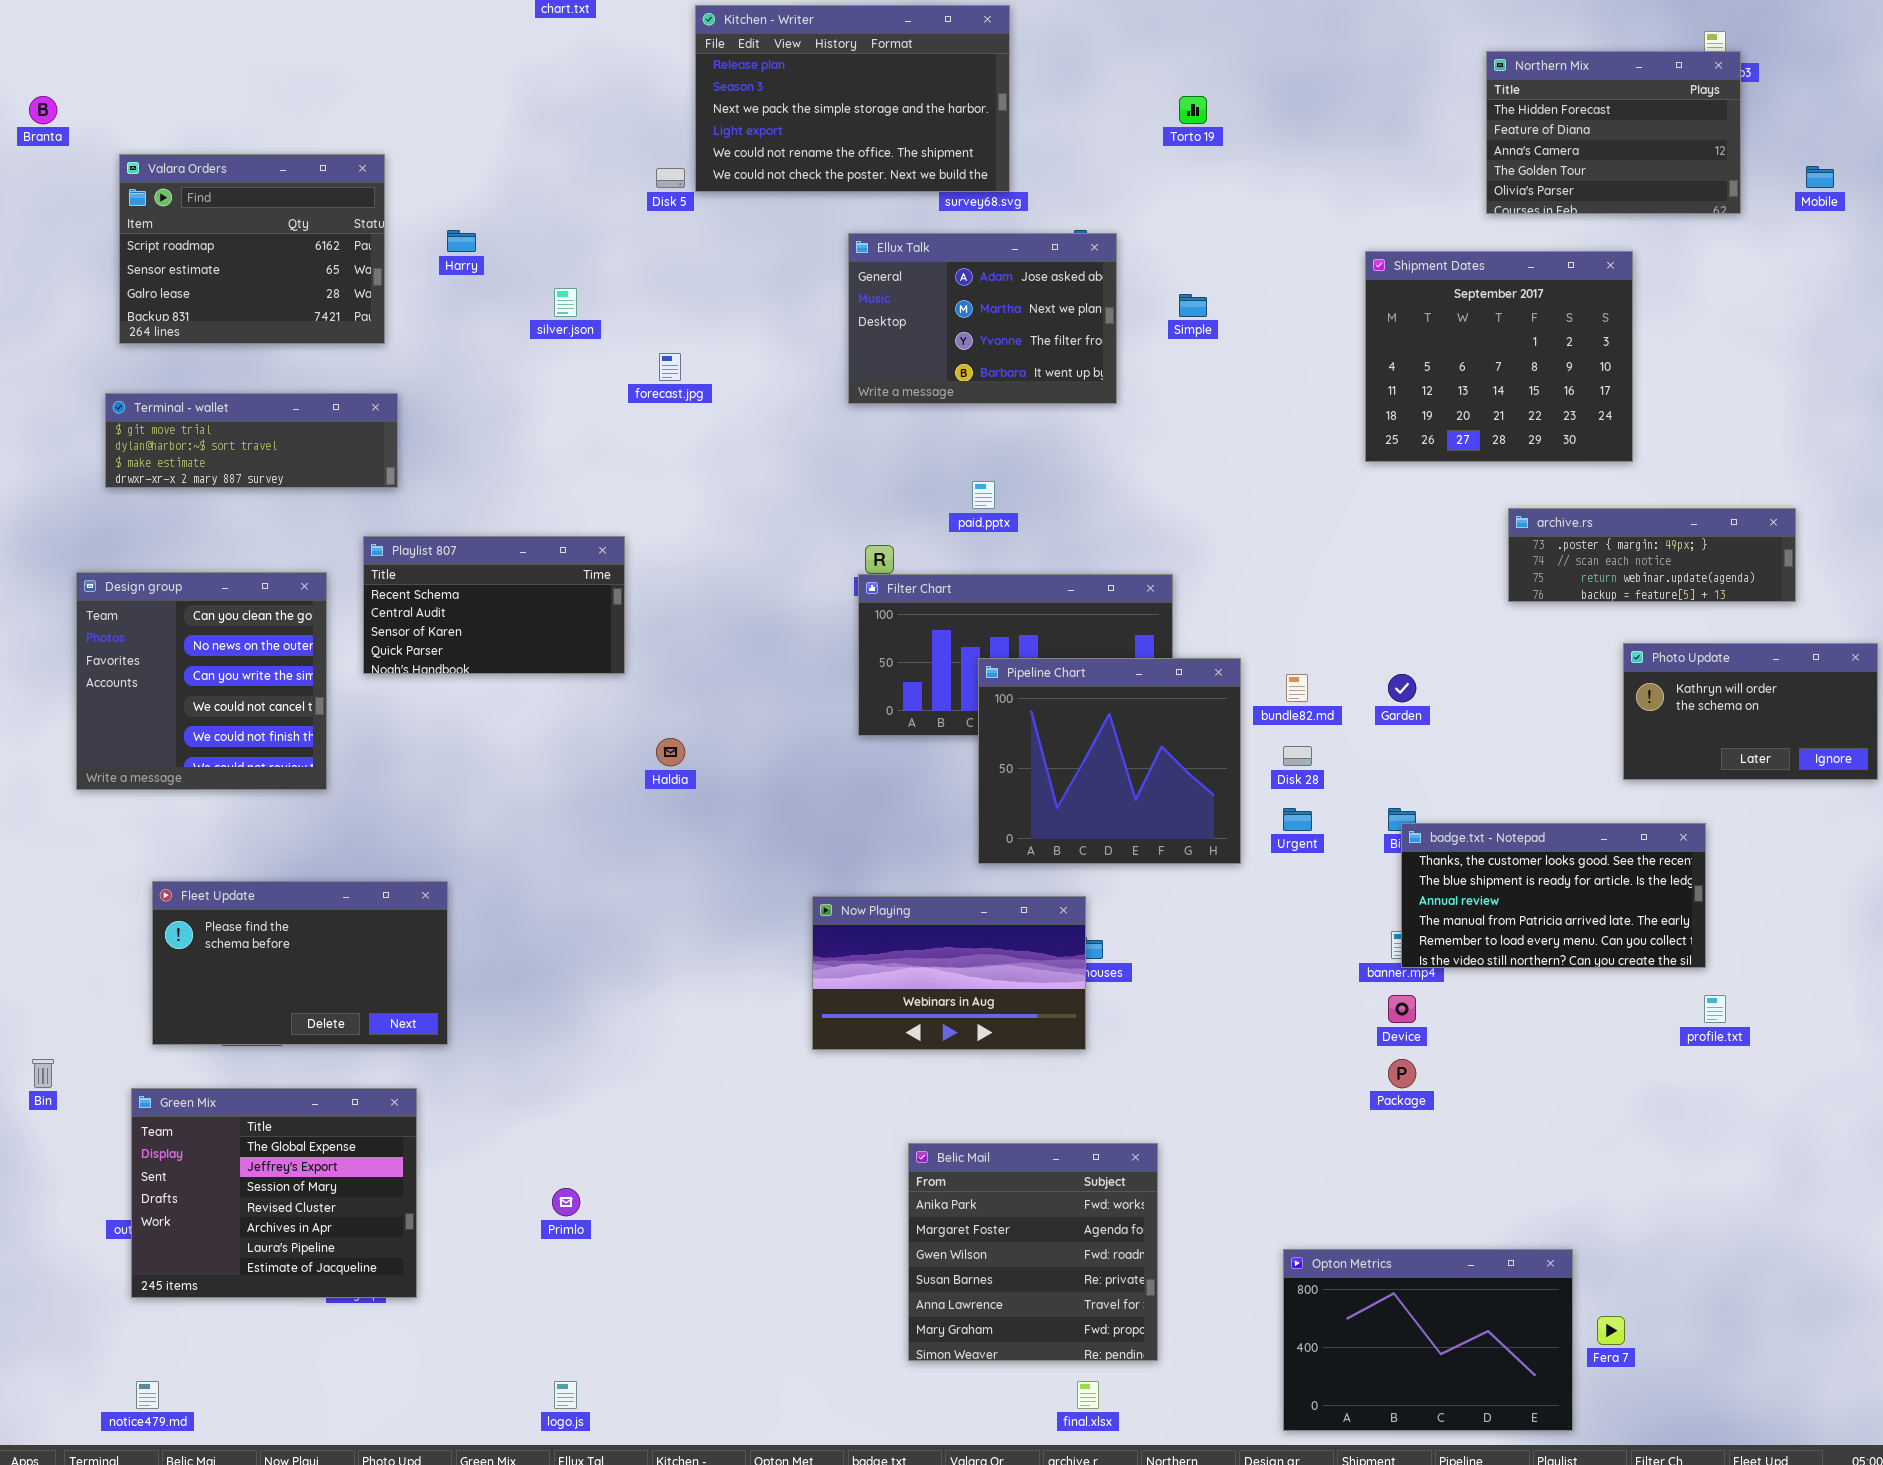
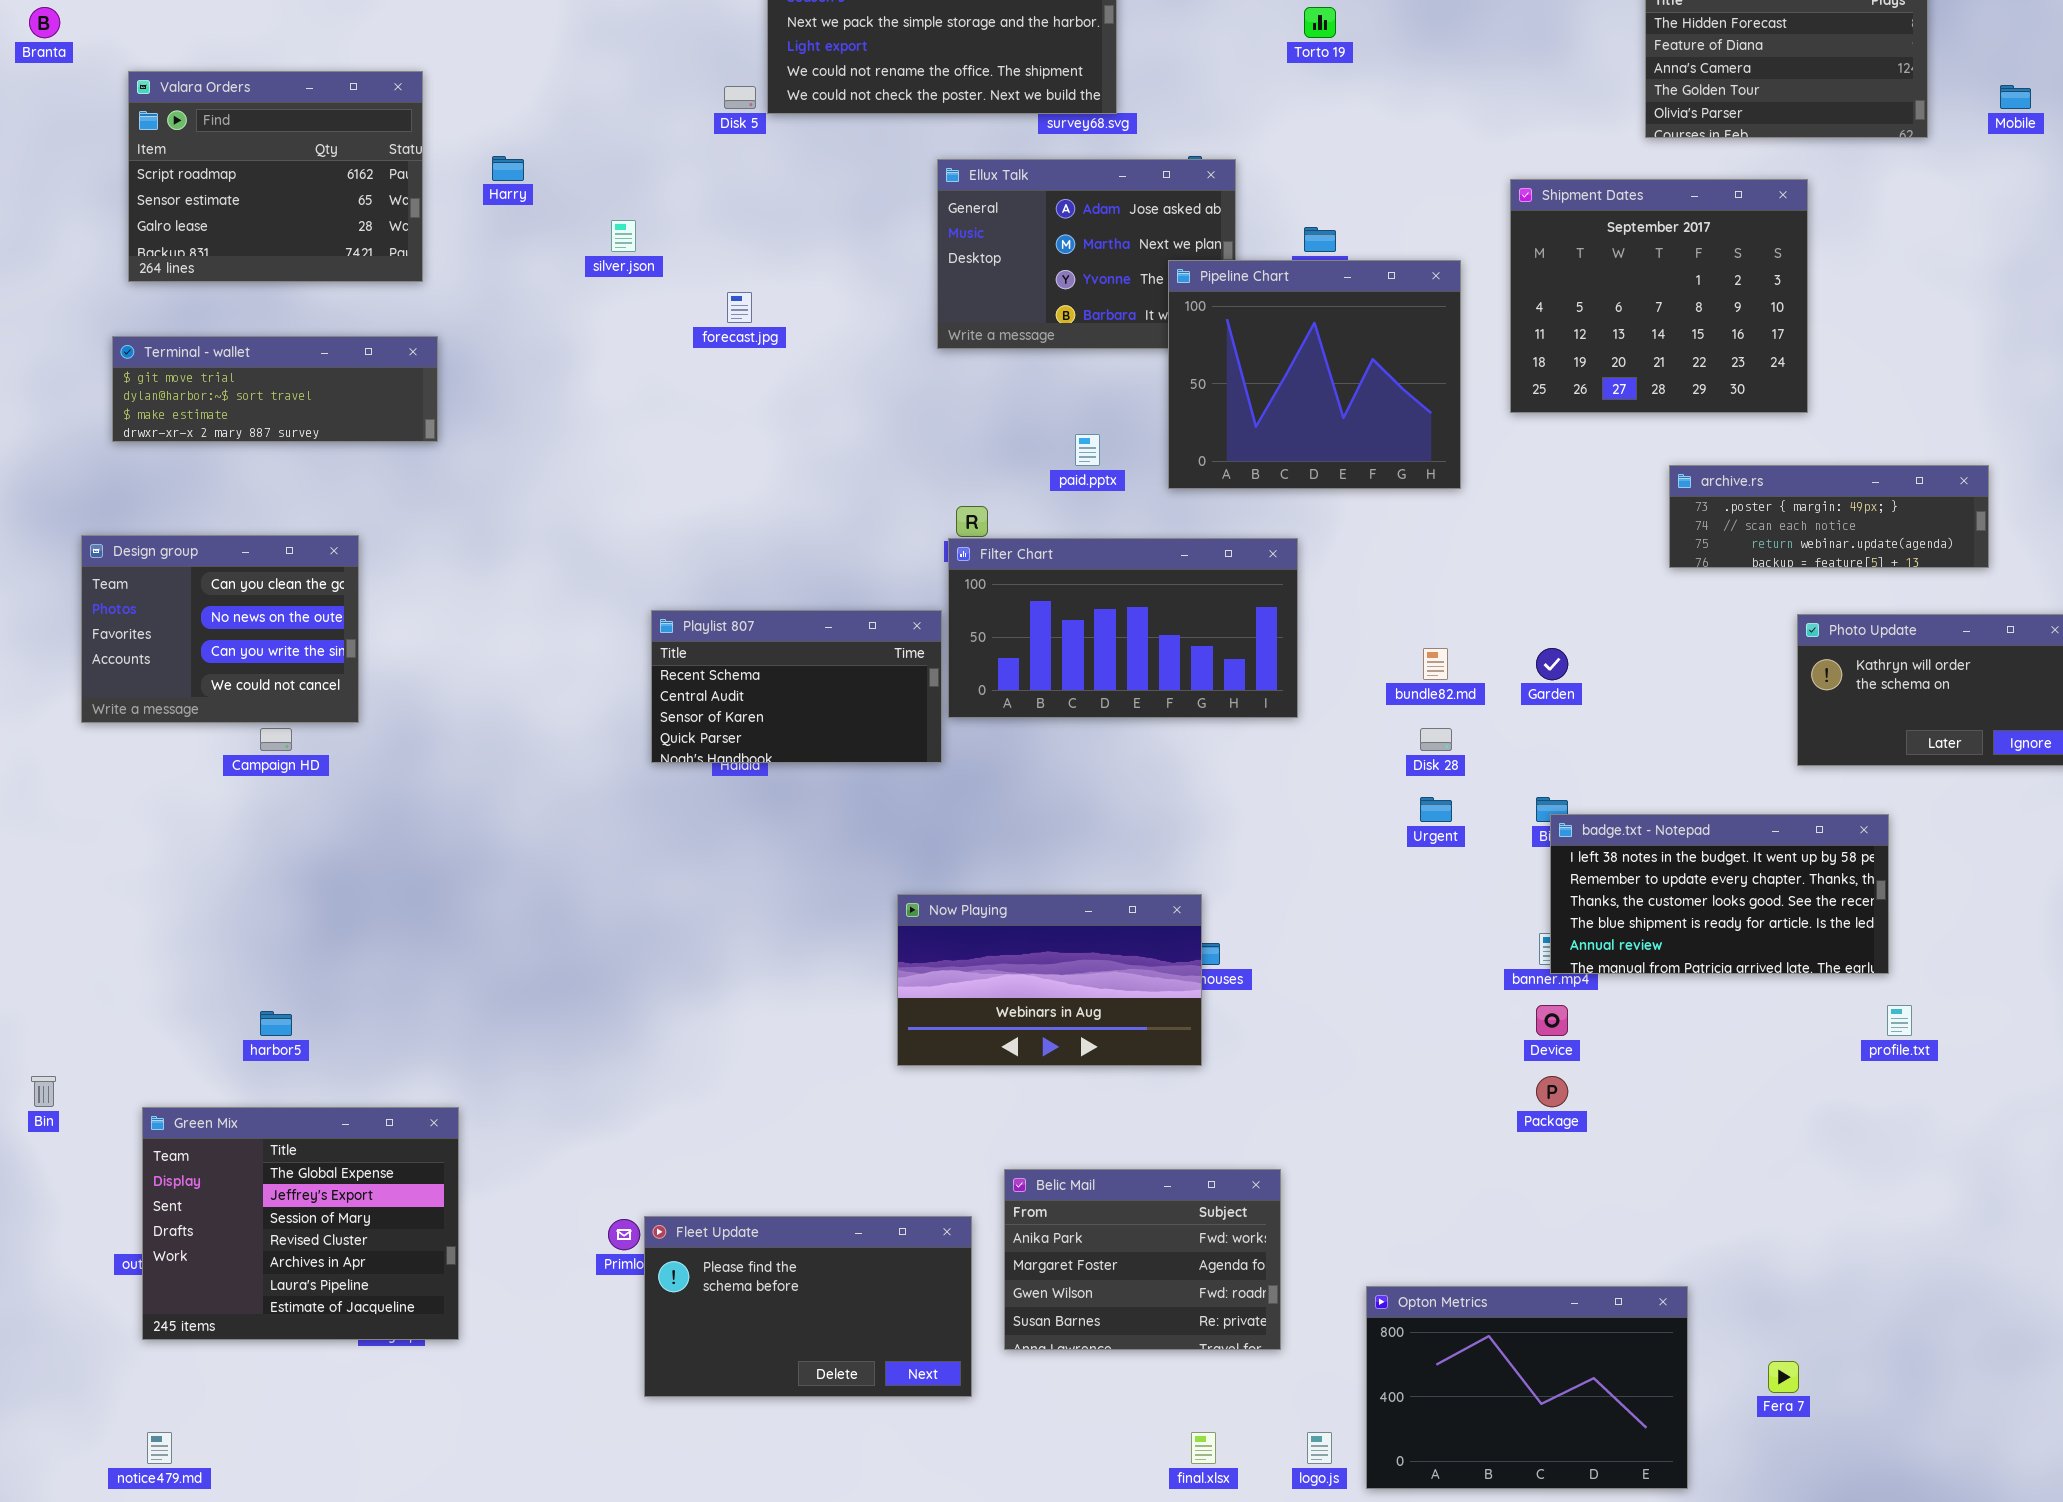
Playlist 807: [363,536,625,674] -> [651,610,942,763], moved
Design group: [76,572,327,790] -> [81,535,359,723], resized
Pipeline Chart: [978,658,1241,864] -> [1168,260,1461,489], moved
badge.txt - Notepad: [1401,823,1706,968] -> [1550,814,1889,974], scrolled up 2 rows
Fleet Update: [152,881,448,1045] -> [644,1216,972,1397], moved
Belic Mail: [908,1143,1158,1361] -> [1004,1169,1281,1350], resized
Opton Metrics: [1283,1249,1573,1431] -> [1366,1286,1688,1489], moved
logo.js: [554,1381,577,1409] -> [1307,1432,1332,1464], moved

